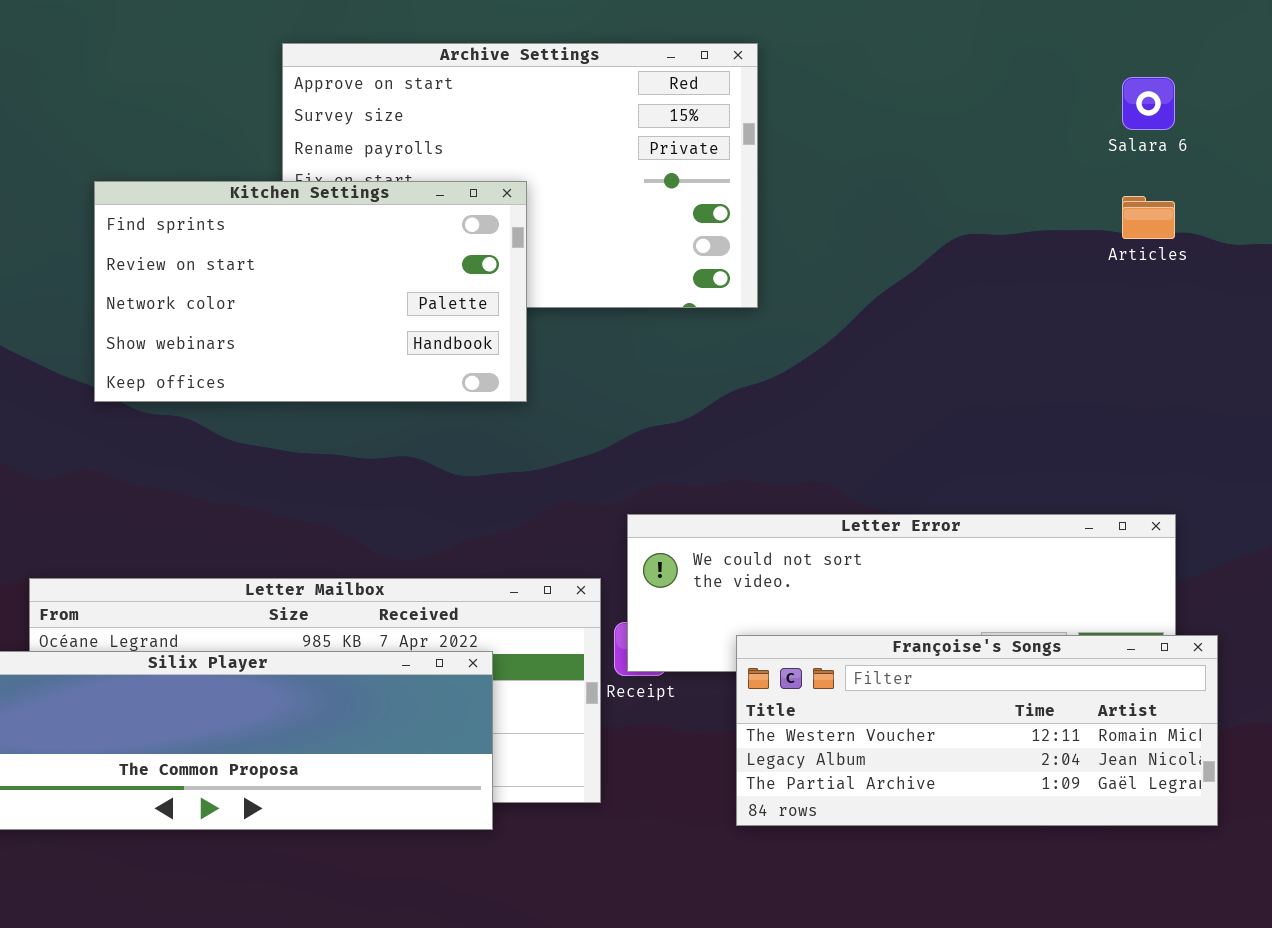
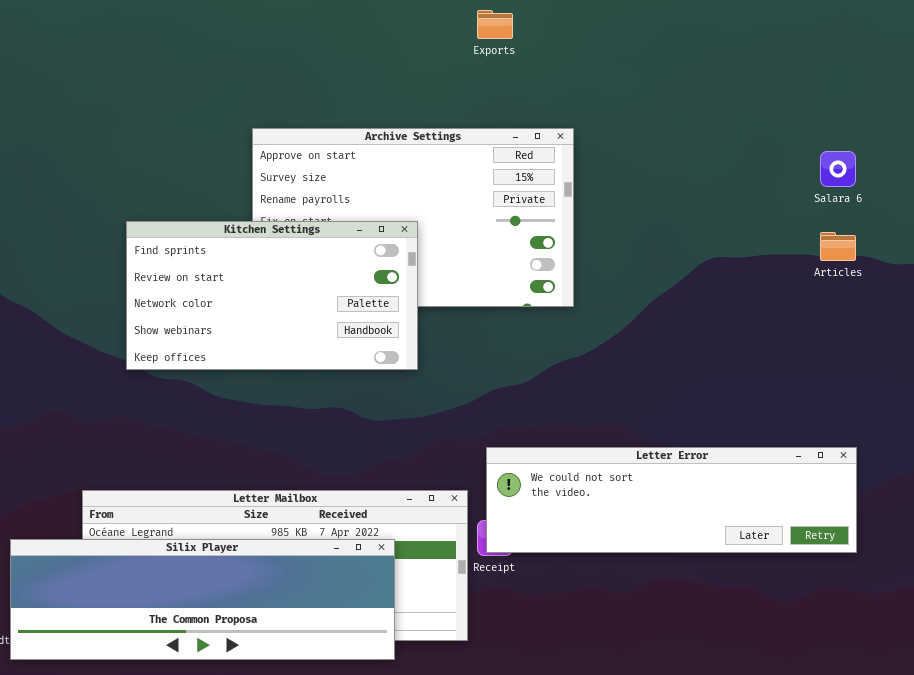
Françoise's Songs: [736,635,1218,826] -> none, closed

